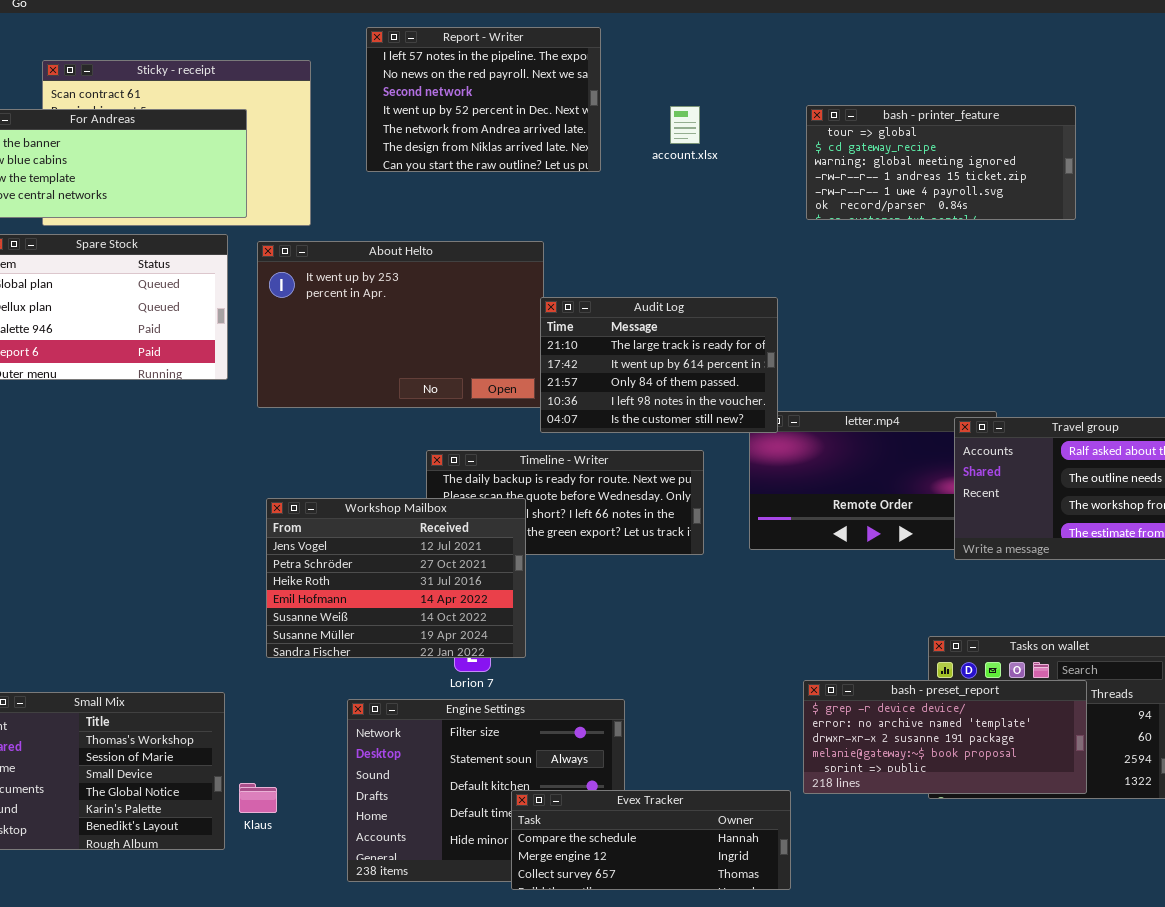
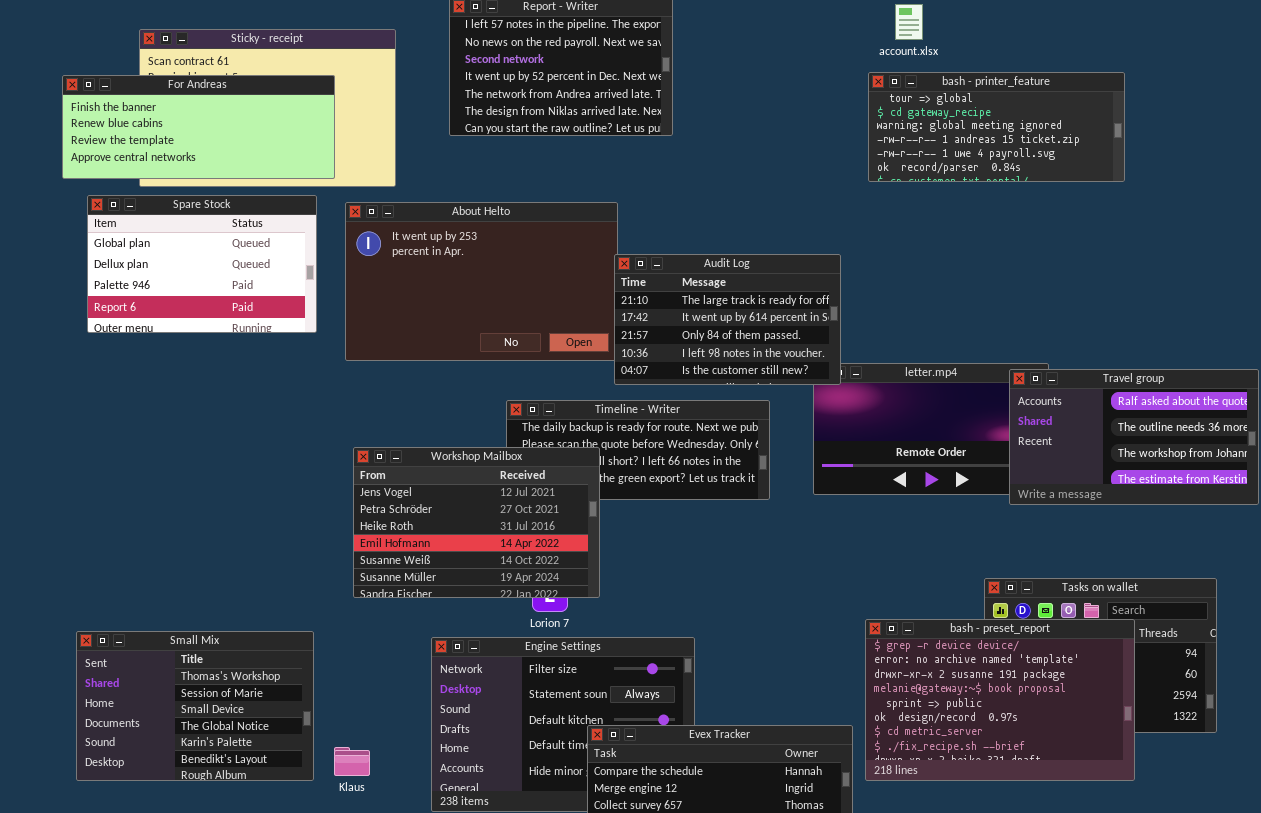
account.xlsx: [670,106,700,144] -> [895,4,923,40], moved
bash - preset_report: [803,680,1087,794] -> [865,619,1135,781], resized
Klaus: [239,783,277,813] -> [334,747,370,776], moved

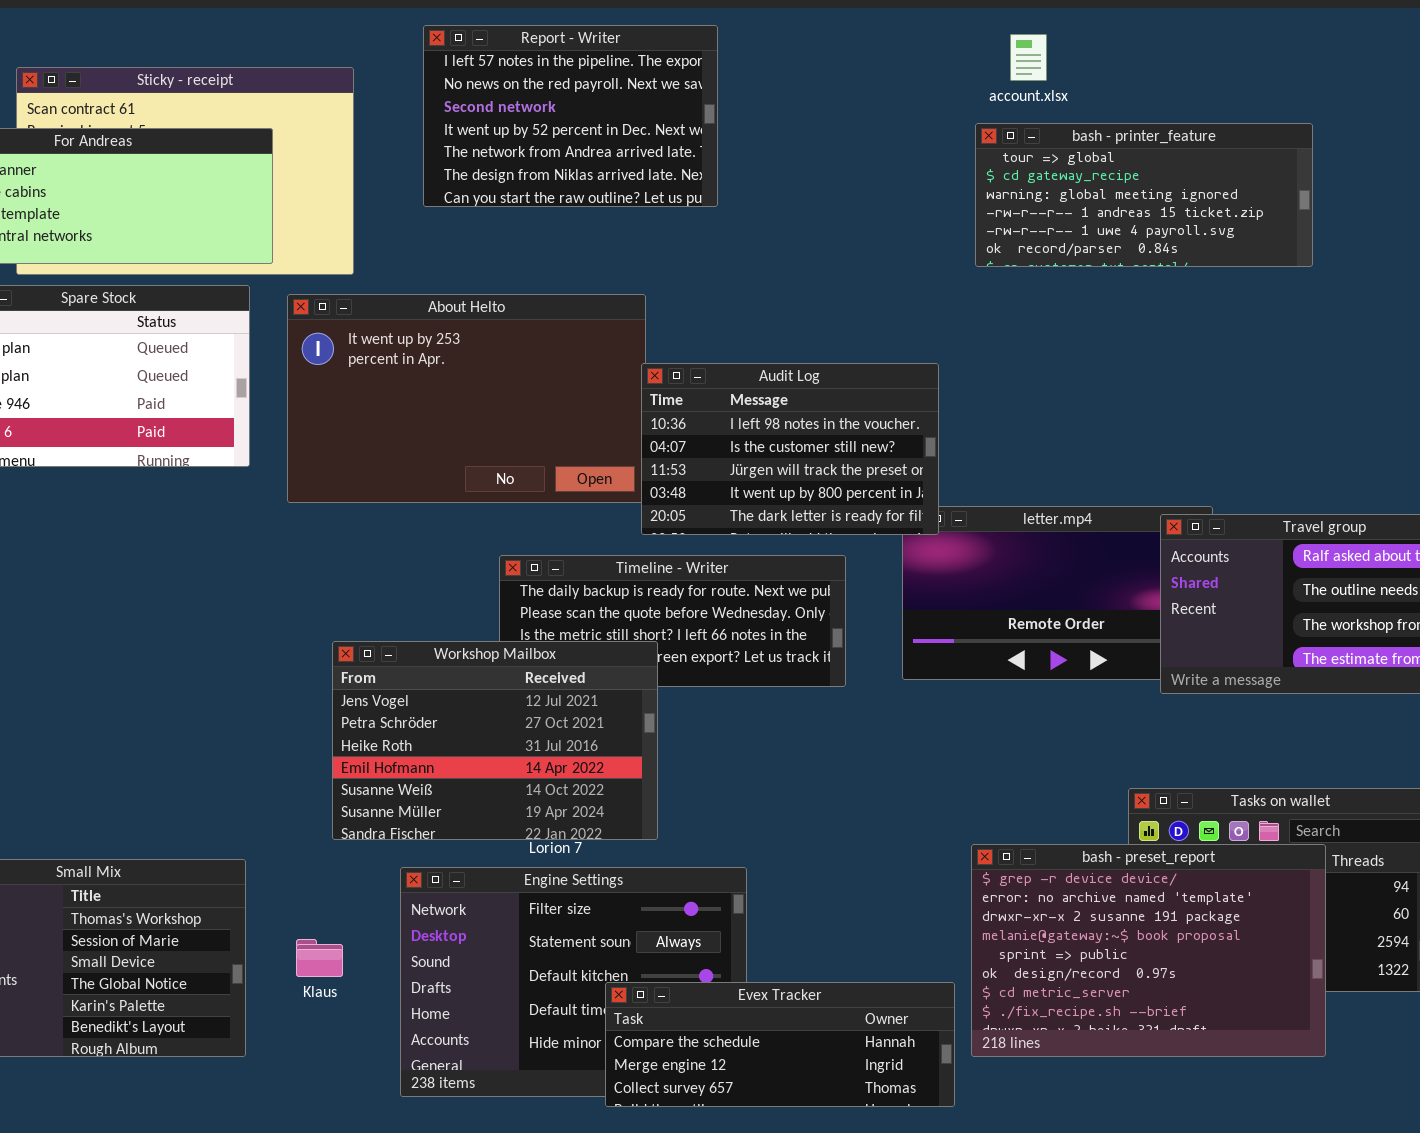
Audit Log: [614,254,841,385] -> [641,363,939,535], scrolled down 3 rows
Workshop Mailbox: [353,447,600,598] -> [332,641,658,840], moved
Klaus: [334,747,370,776] -> [296,939,343,977], moved

